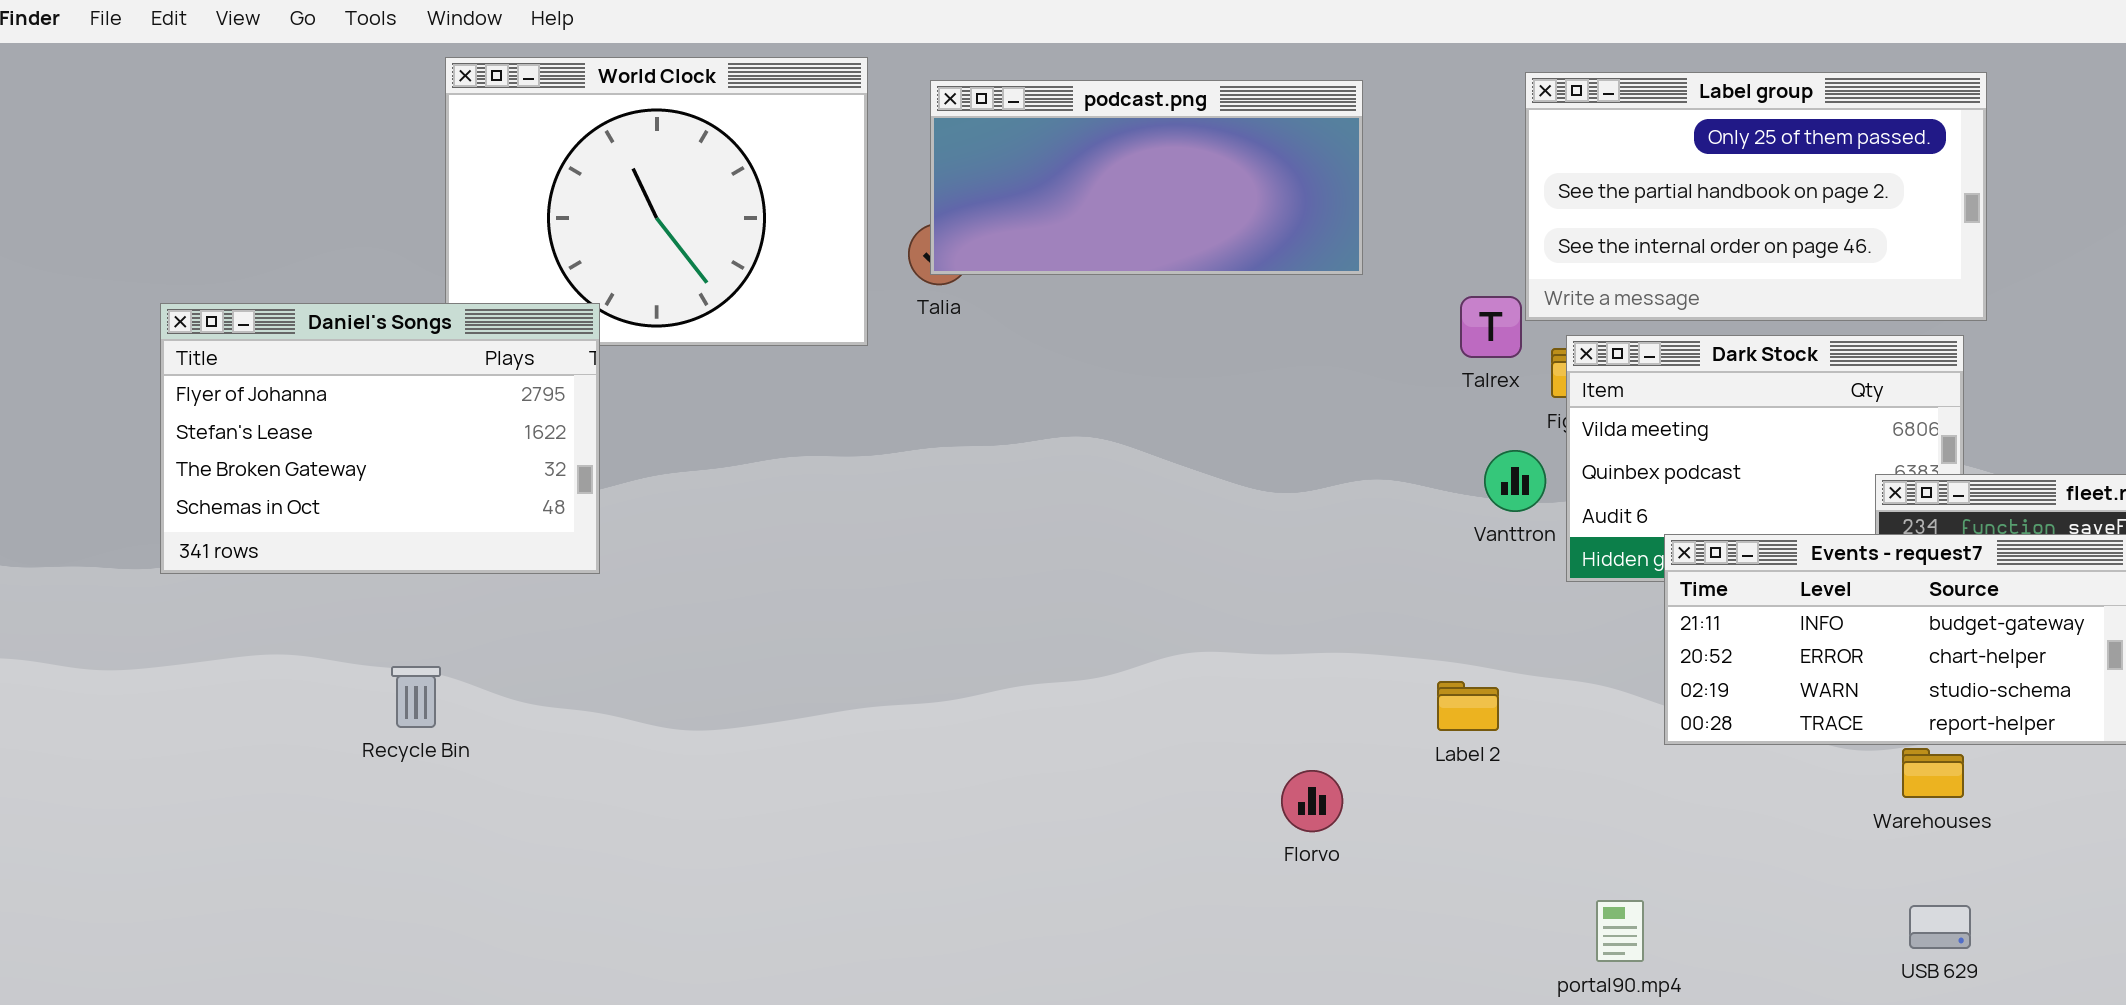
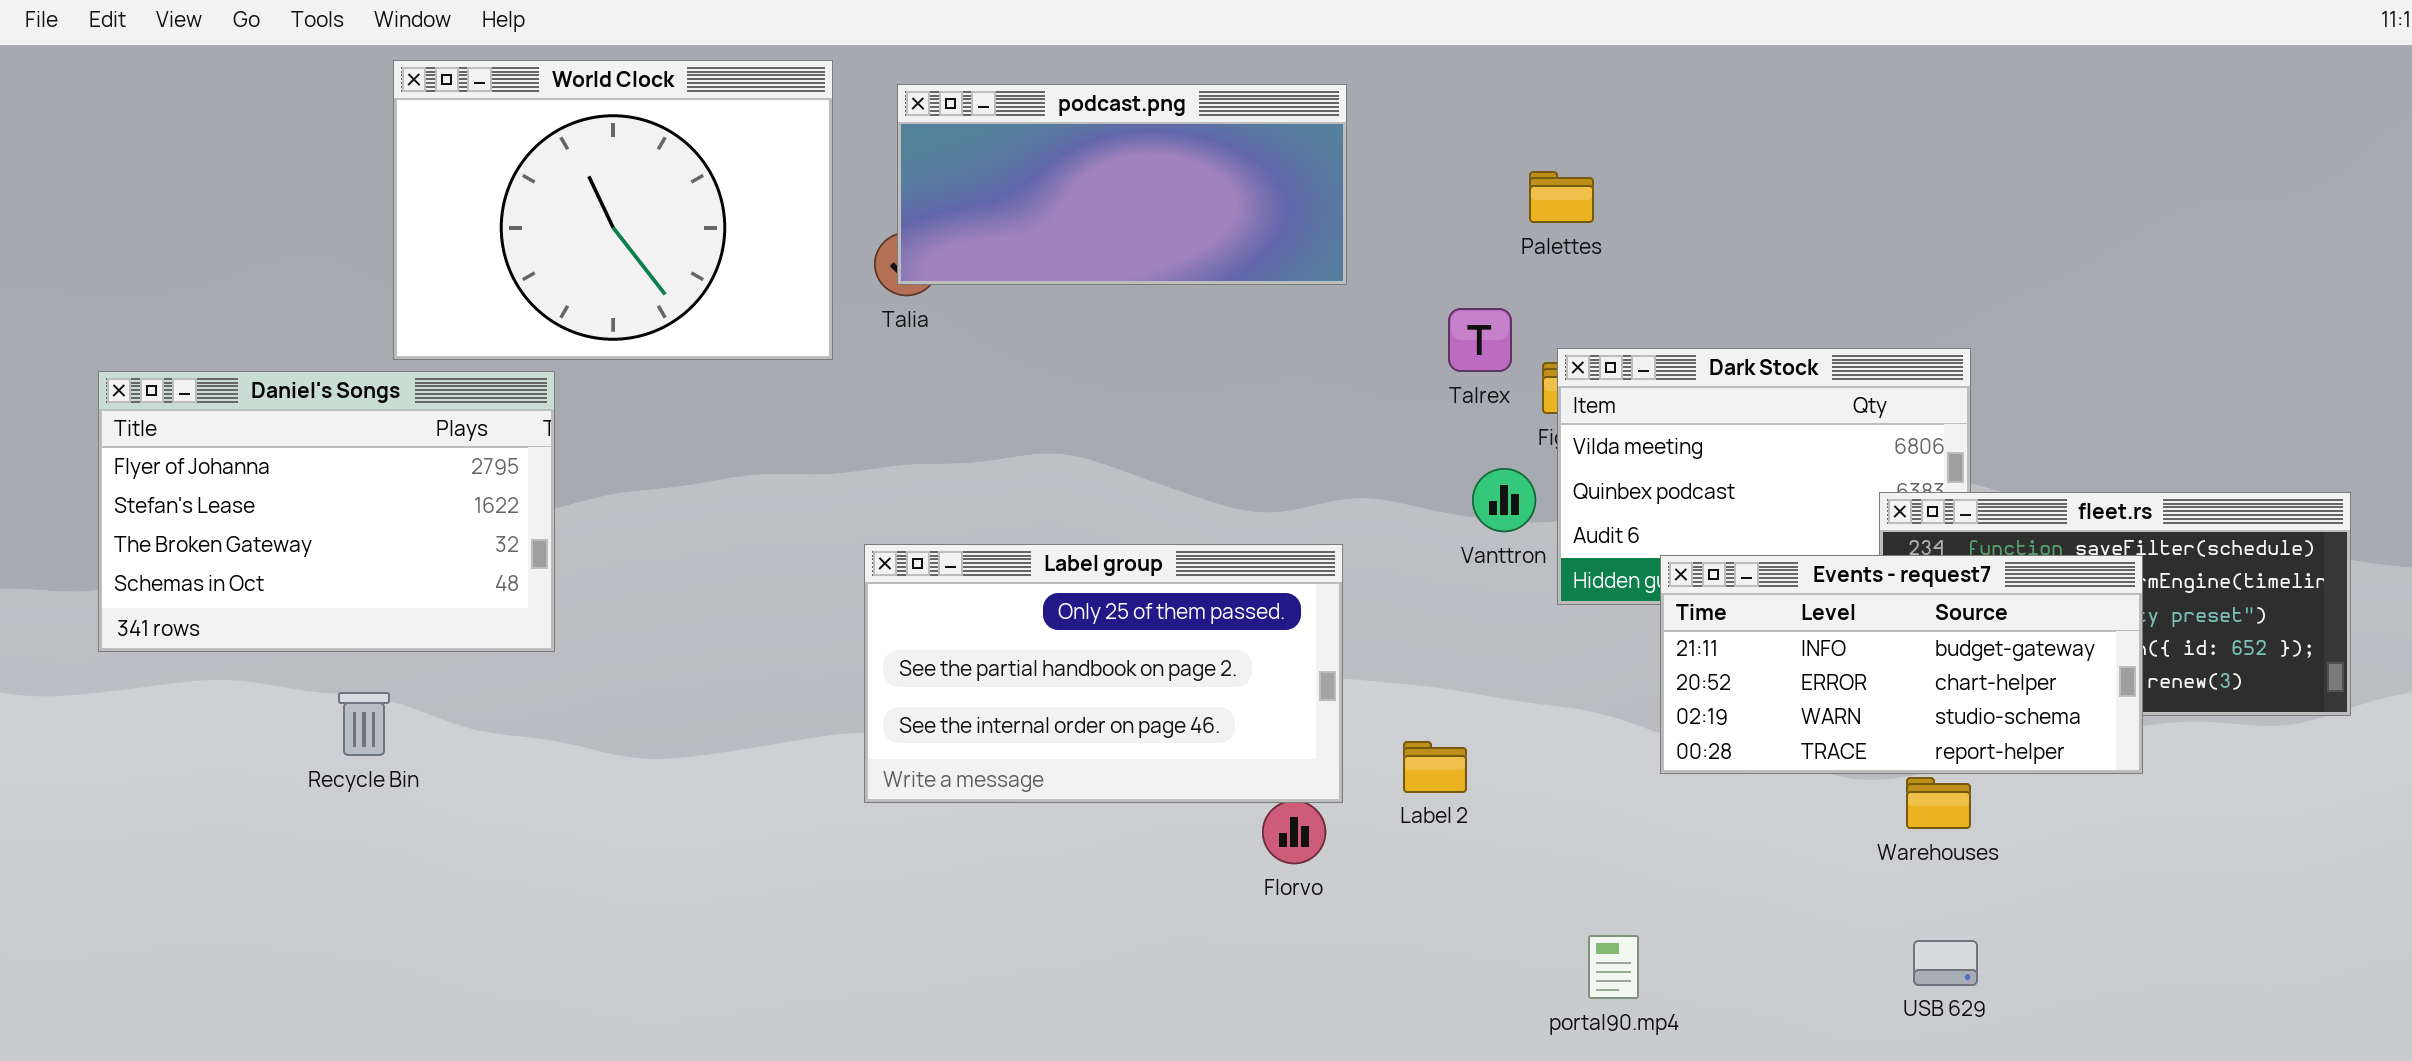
Label group: [1525,72,1987,321] -> [864,544,1343,803], moved
Daniel's Songs: [160,303,600,574] -> [98,371,555,652], moved
Label 2: [1437,681,1499,731] -> [1403,741,1467,793], moved

